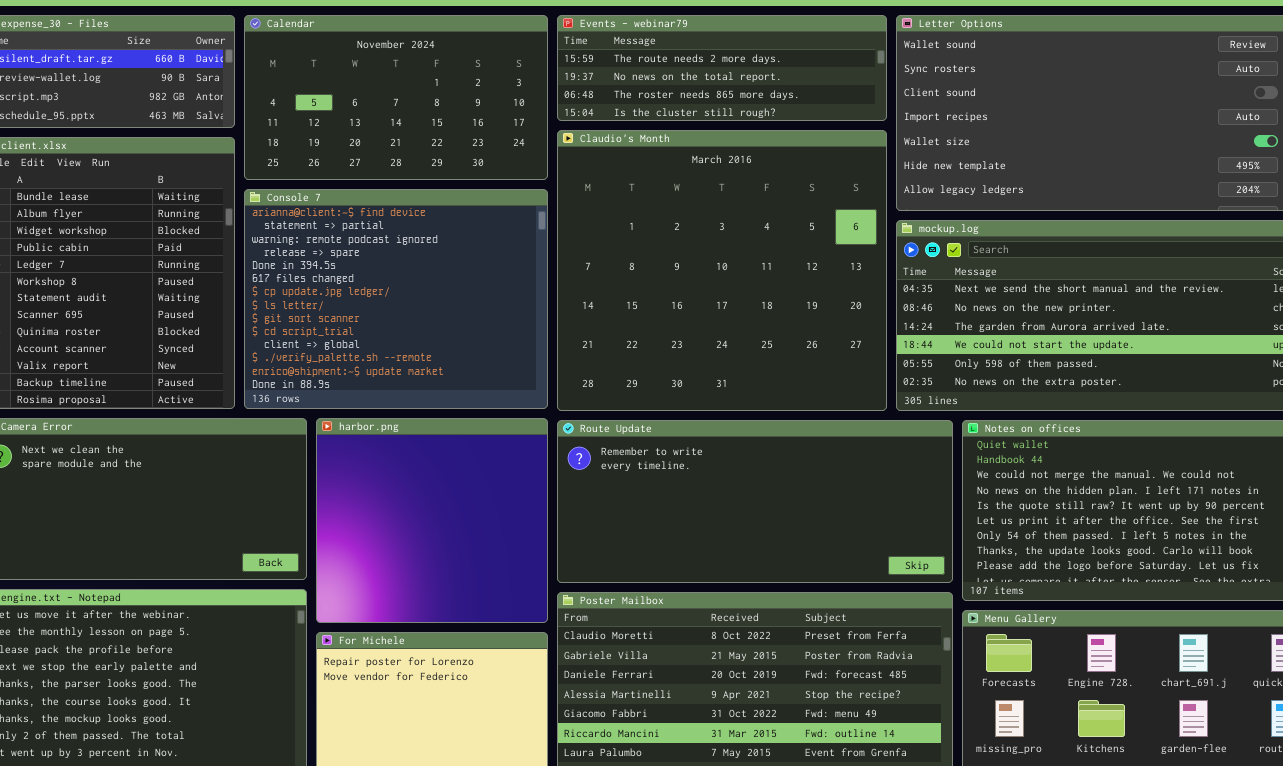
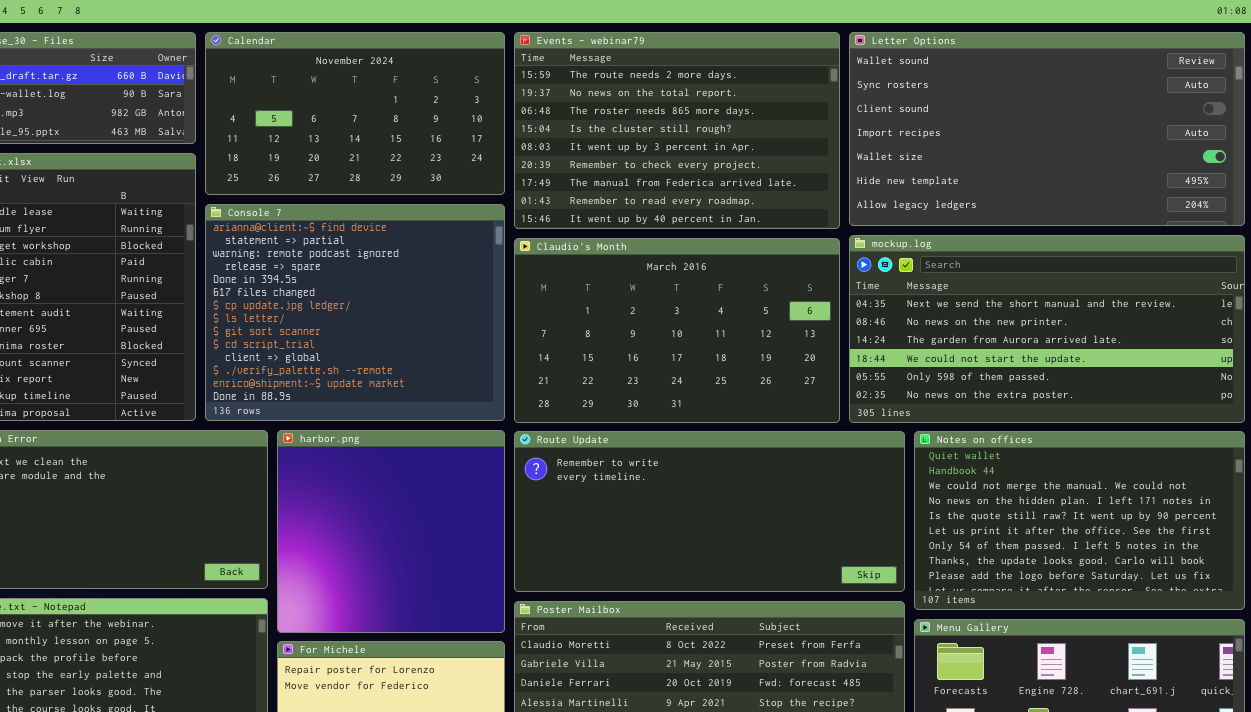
Events - webinar79: [557,15,887,121] -> [514,32,840,229], resized
Claudio's Month: [557,130,887,411] -> [514,238,840,423], resized

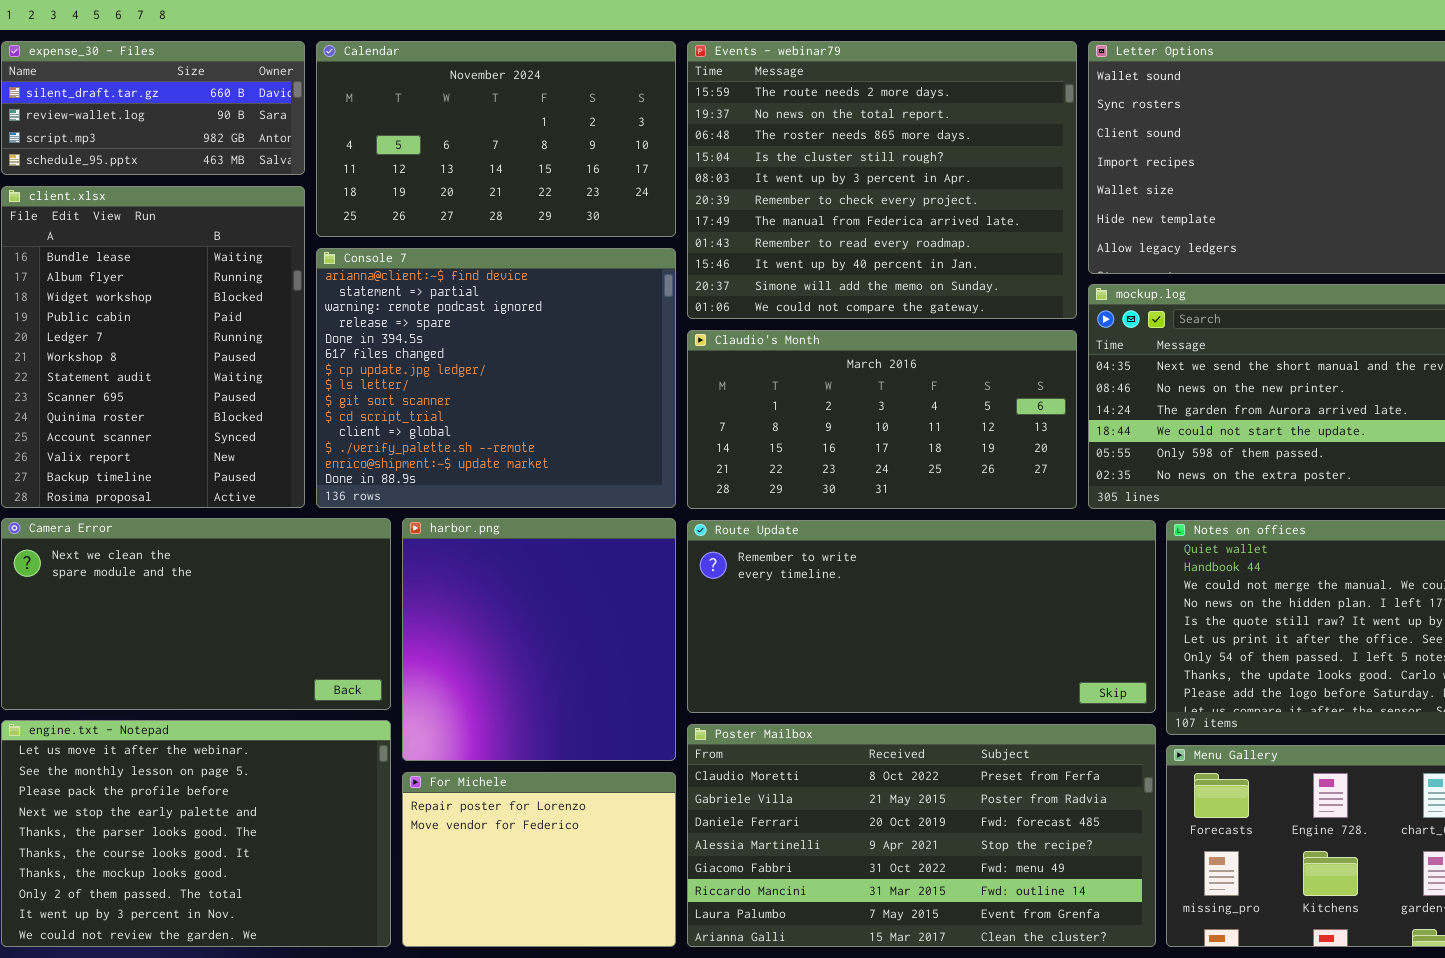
Events - webinar79: [514,32,840,229] -> [687,41,1077,319], resized
Claudio's Month: [514,238,840,423] -> [687,330,1077,509], resized

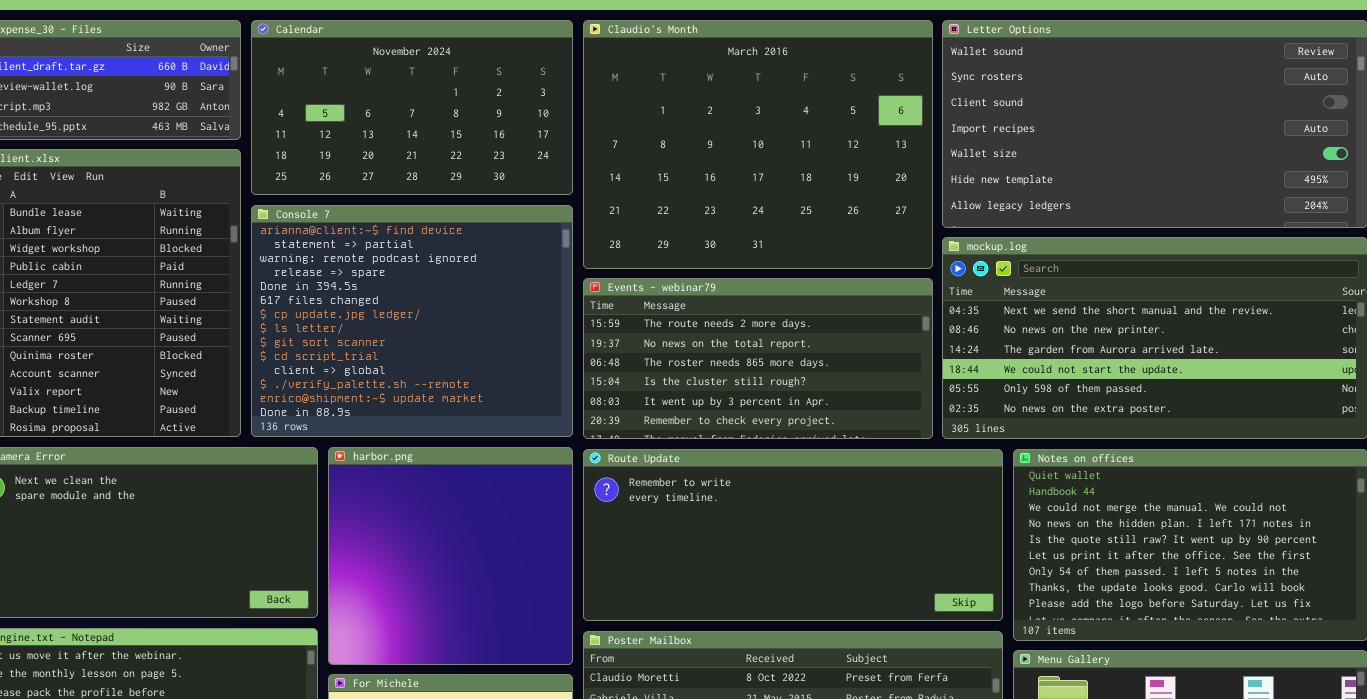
Events - webinar79: [687,41,1077,319] -> [583,278,933,439], moved, resized
Claudio's Month: [687,330,1077,509] -> [583,20,933,269], moved, resized

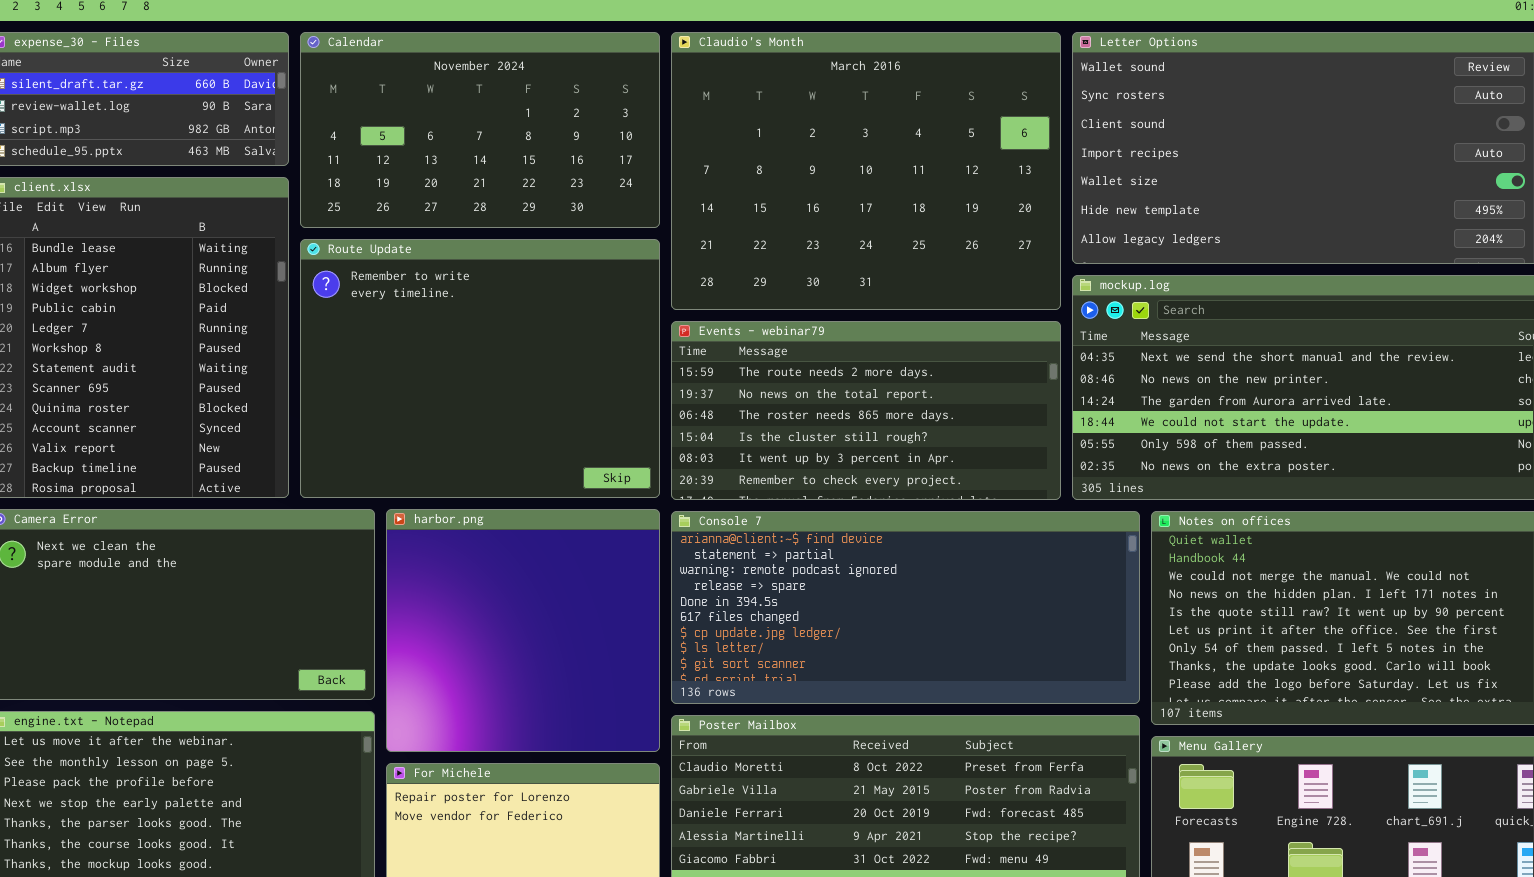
Console 7: [251,205,573,437] -> [671,511,1140,704], moved, resized
Route Update: [583,449,1003,621] -> [300,239,660,498], moved, resized

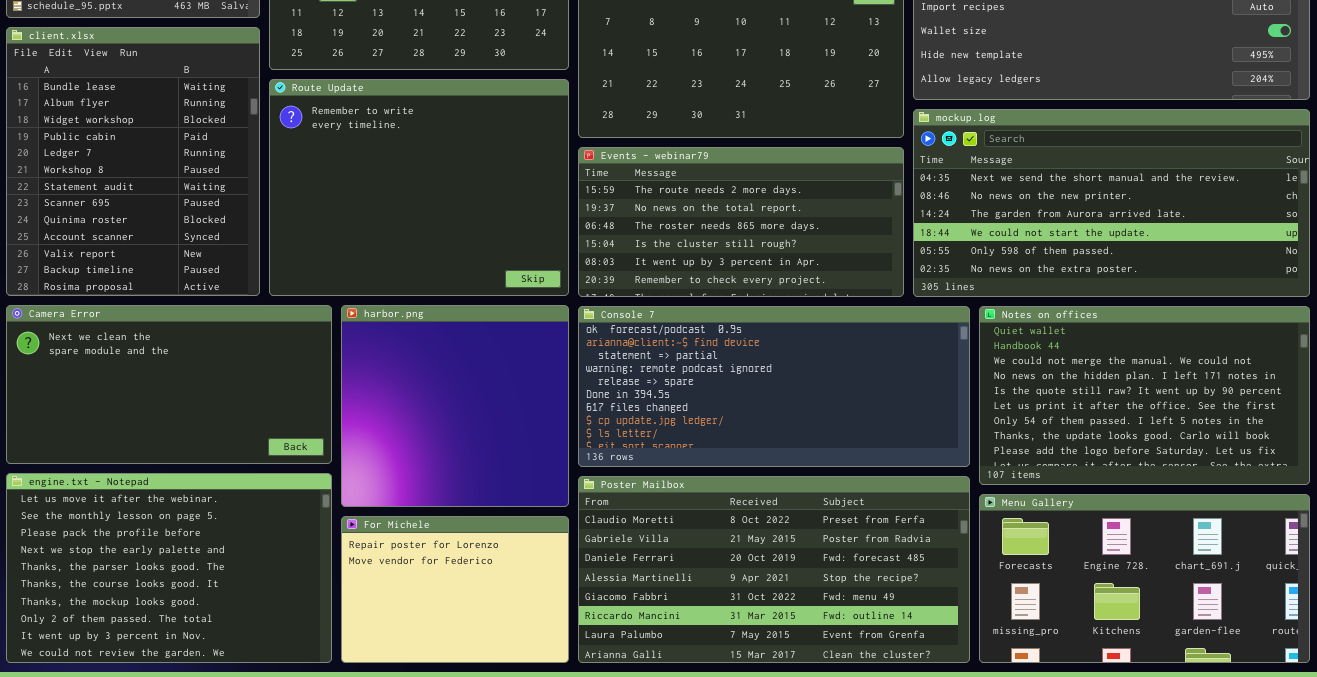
Console 7: [671,511,1140,704] -> [578,306,970,467], scrolled up 1 row

